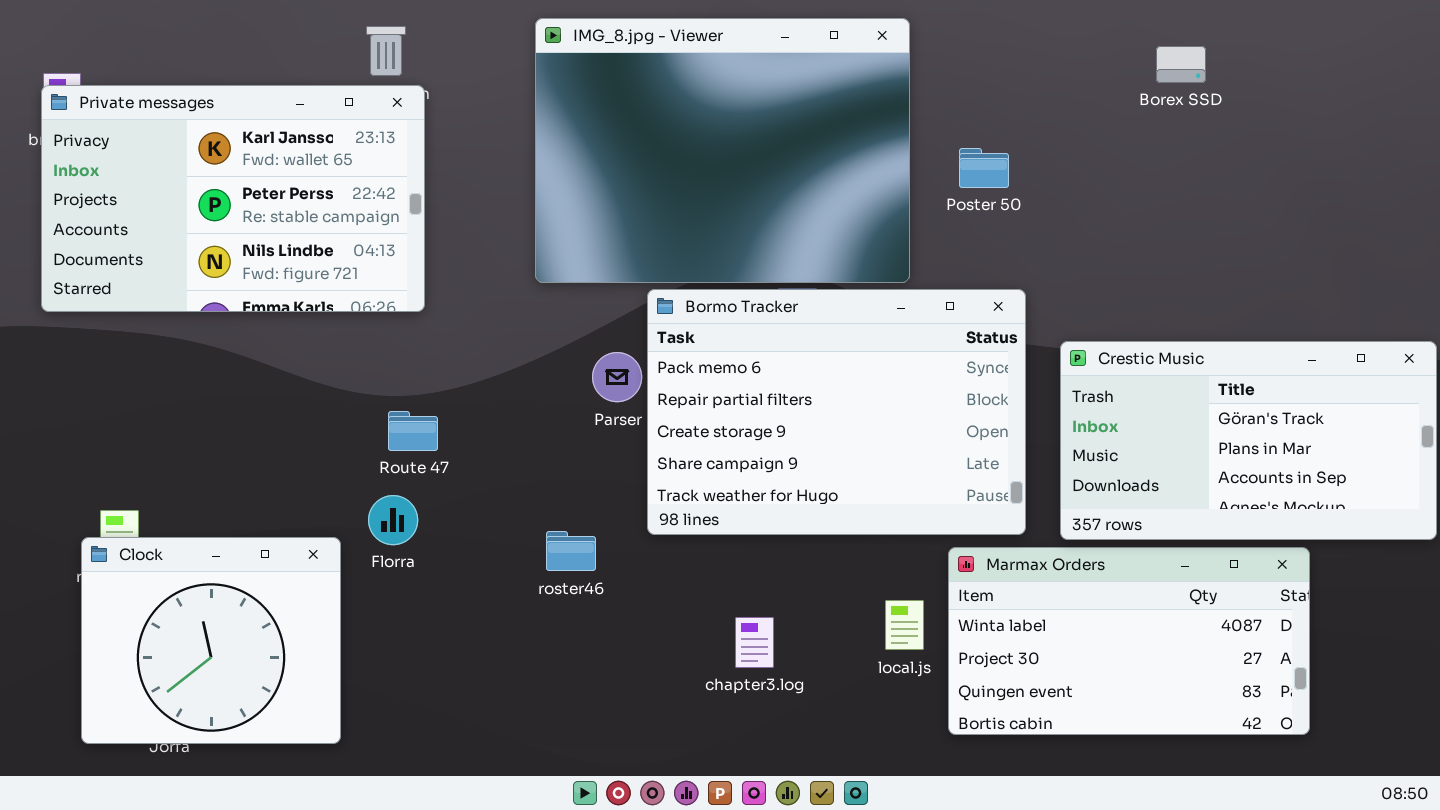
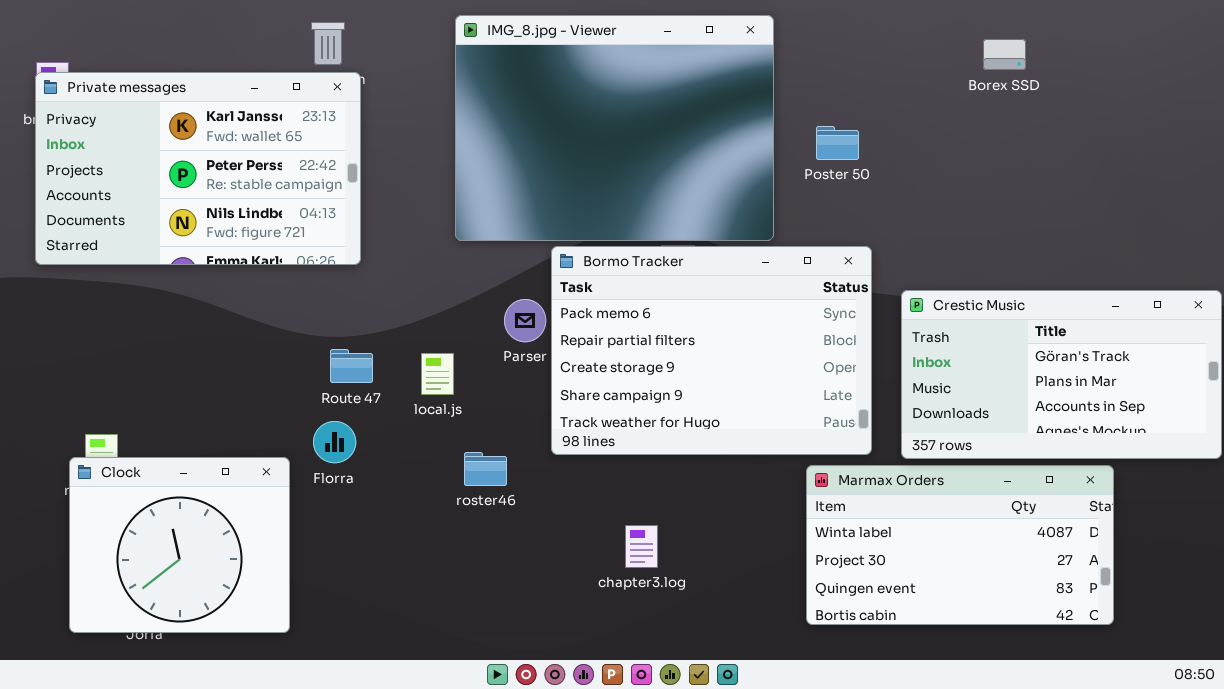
local.js: [885,600,924,650] -> [421,353,454,395], moved

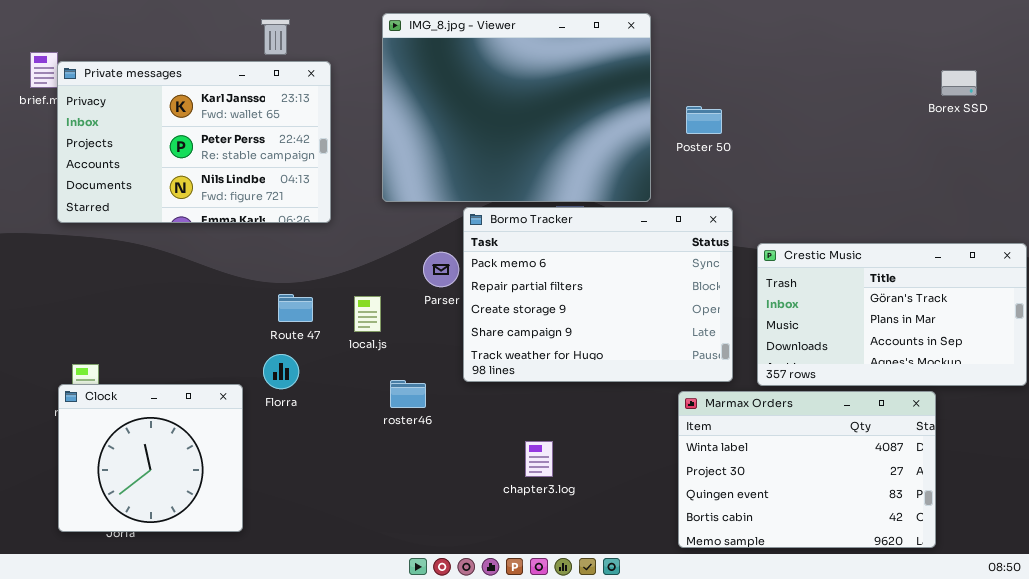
Borex SSD: [983,39,1026,70] -> [941,70,977,96], moved
Private messages: [35,72,361,265] -> [57,61,331,223], moved
Marmax Orders: [806,465,1114,625] -> [678,391,936,548], resized

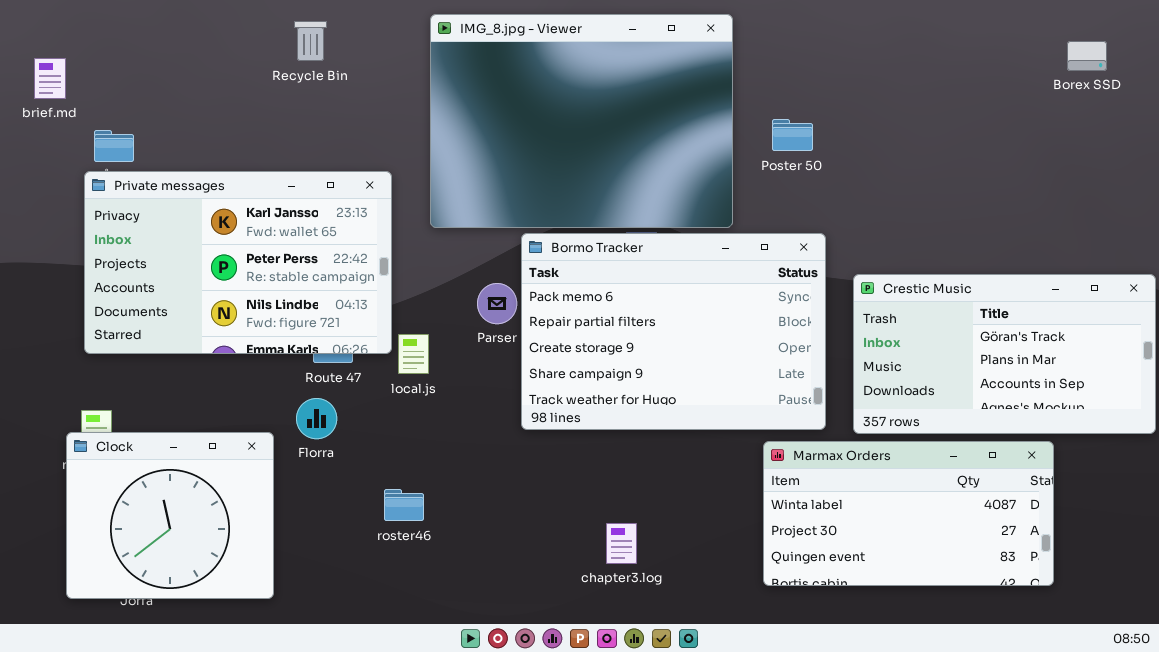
Private messages: [57,61,331,223] -> [84,171,392,354], moved
Borex SSD: [941,70,977,96] -> [1067,41,1107,71], moved
roster46: [390,380,426,408] -> [384,489,424,521], moved
Marmax Orders: [678,391,936,548] -> [763,441,1054,586], resized
chapter3.log: [525,441,553,477] -> [606,523,637,564], moved

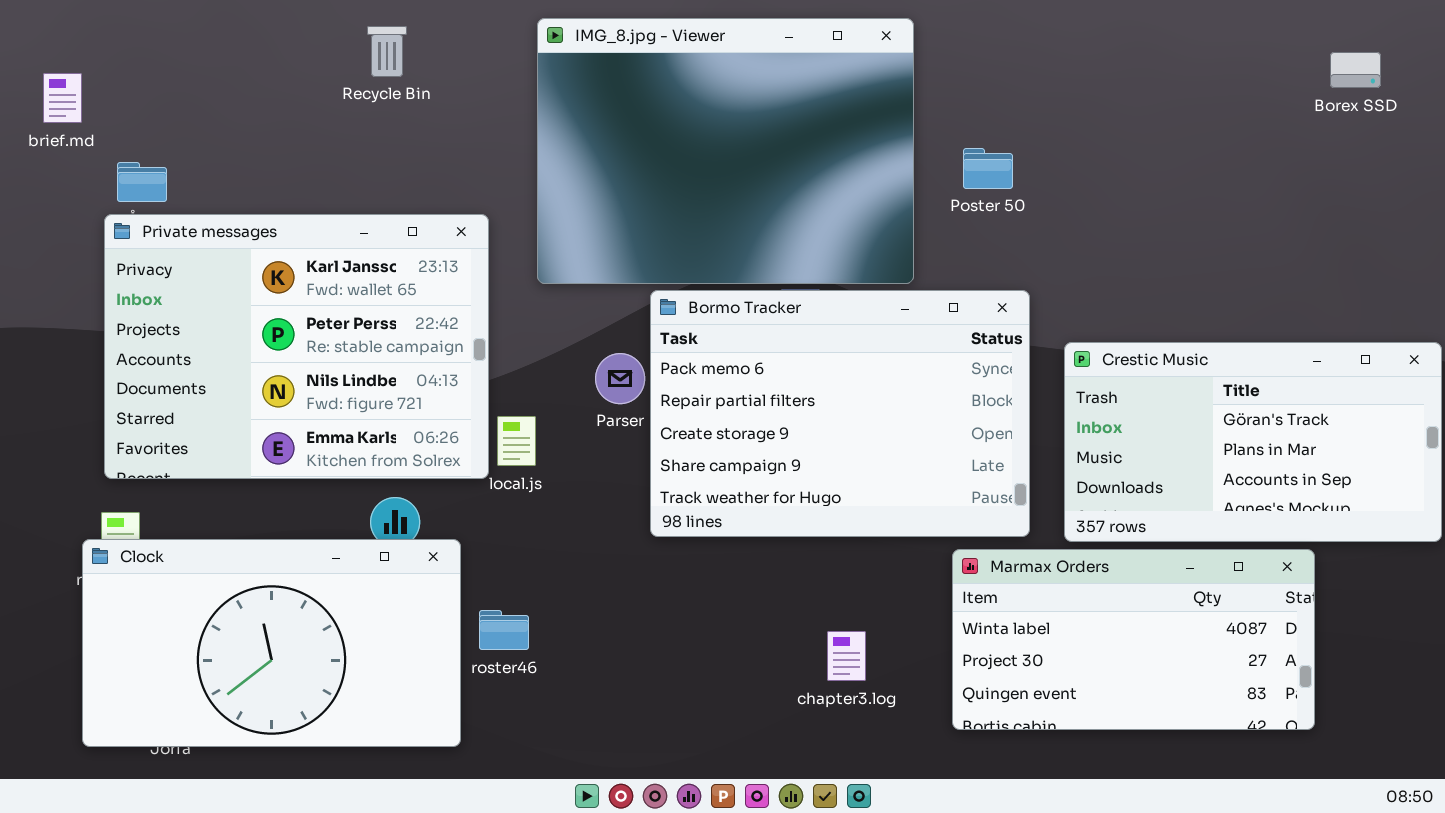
Private messages: [84,171,392,354] -> [104,214,489,479], resized
Clock: [66,432,274,599] -> [82,539,461,747], resized
chapter3.log: [606,523,637,564] -> [827,631,866,681], moved

